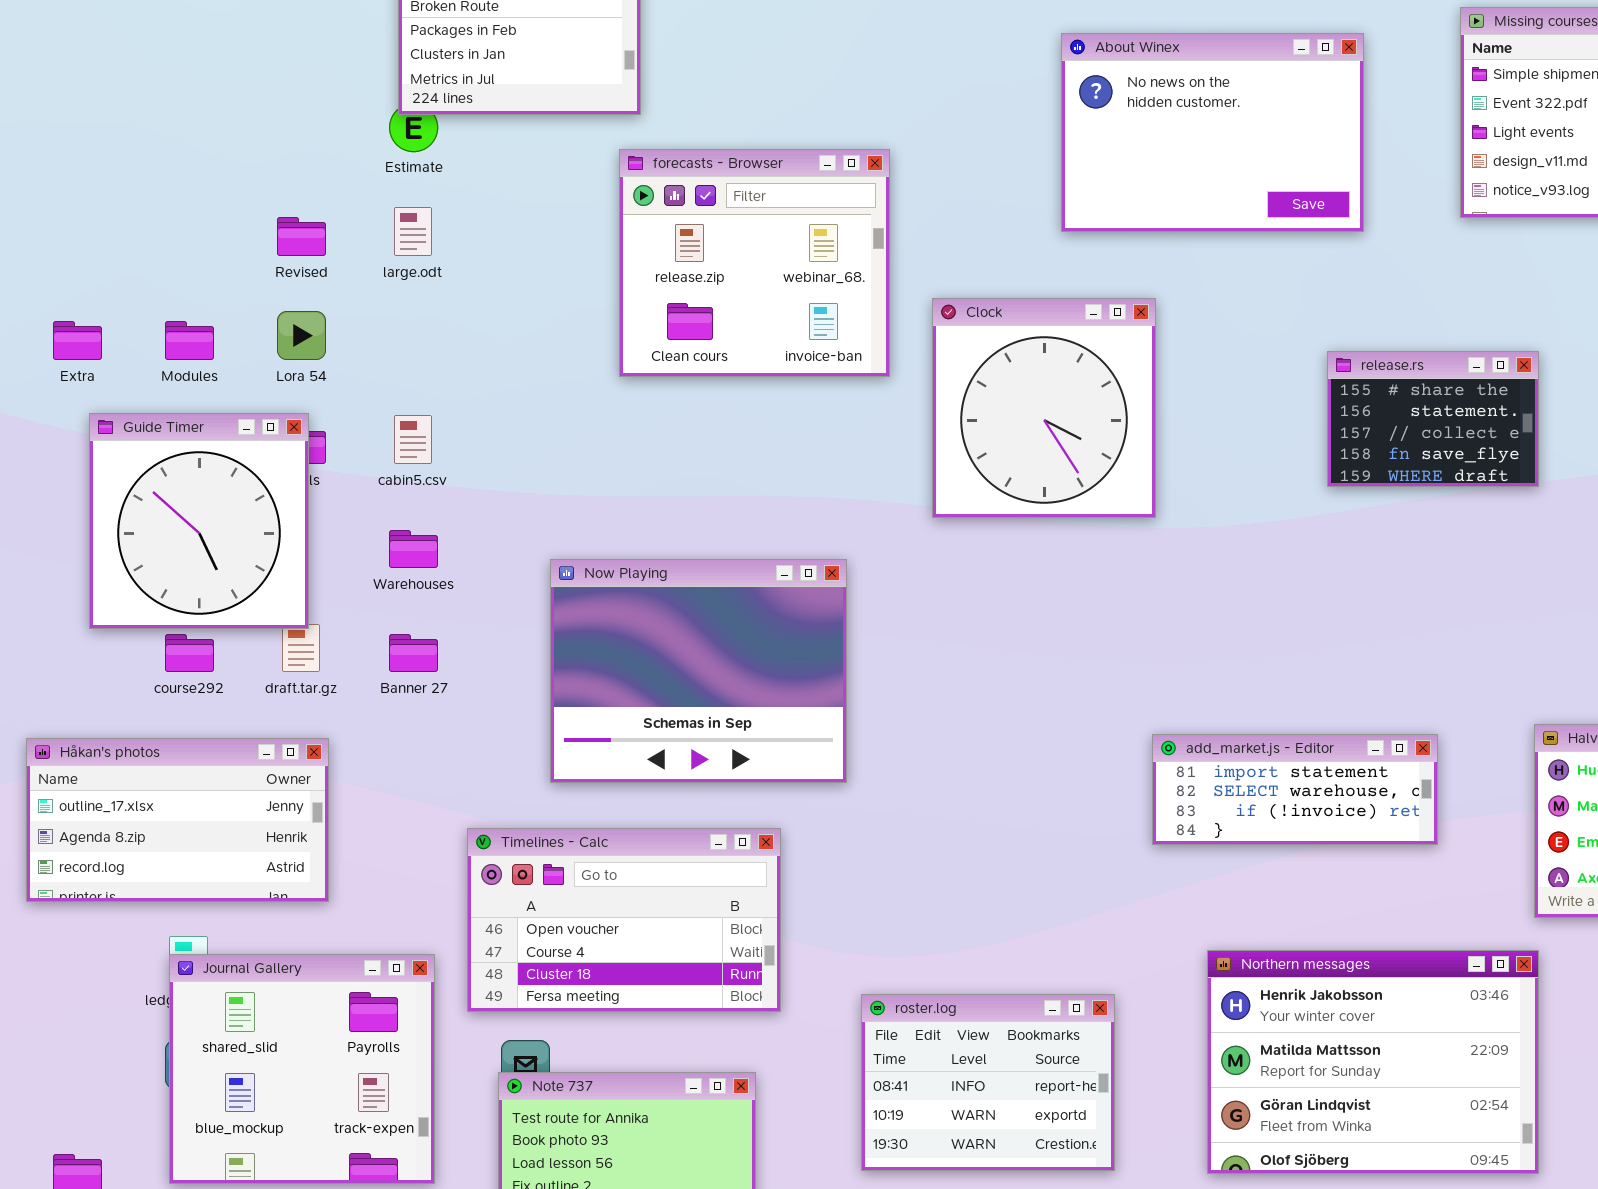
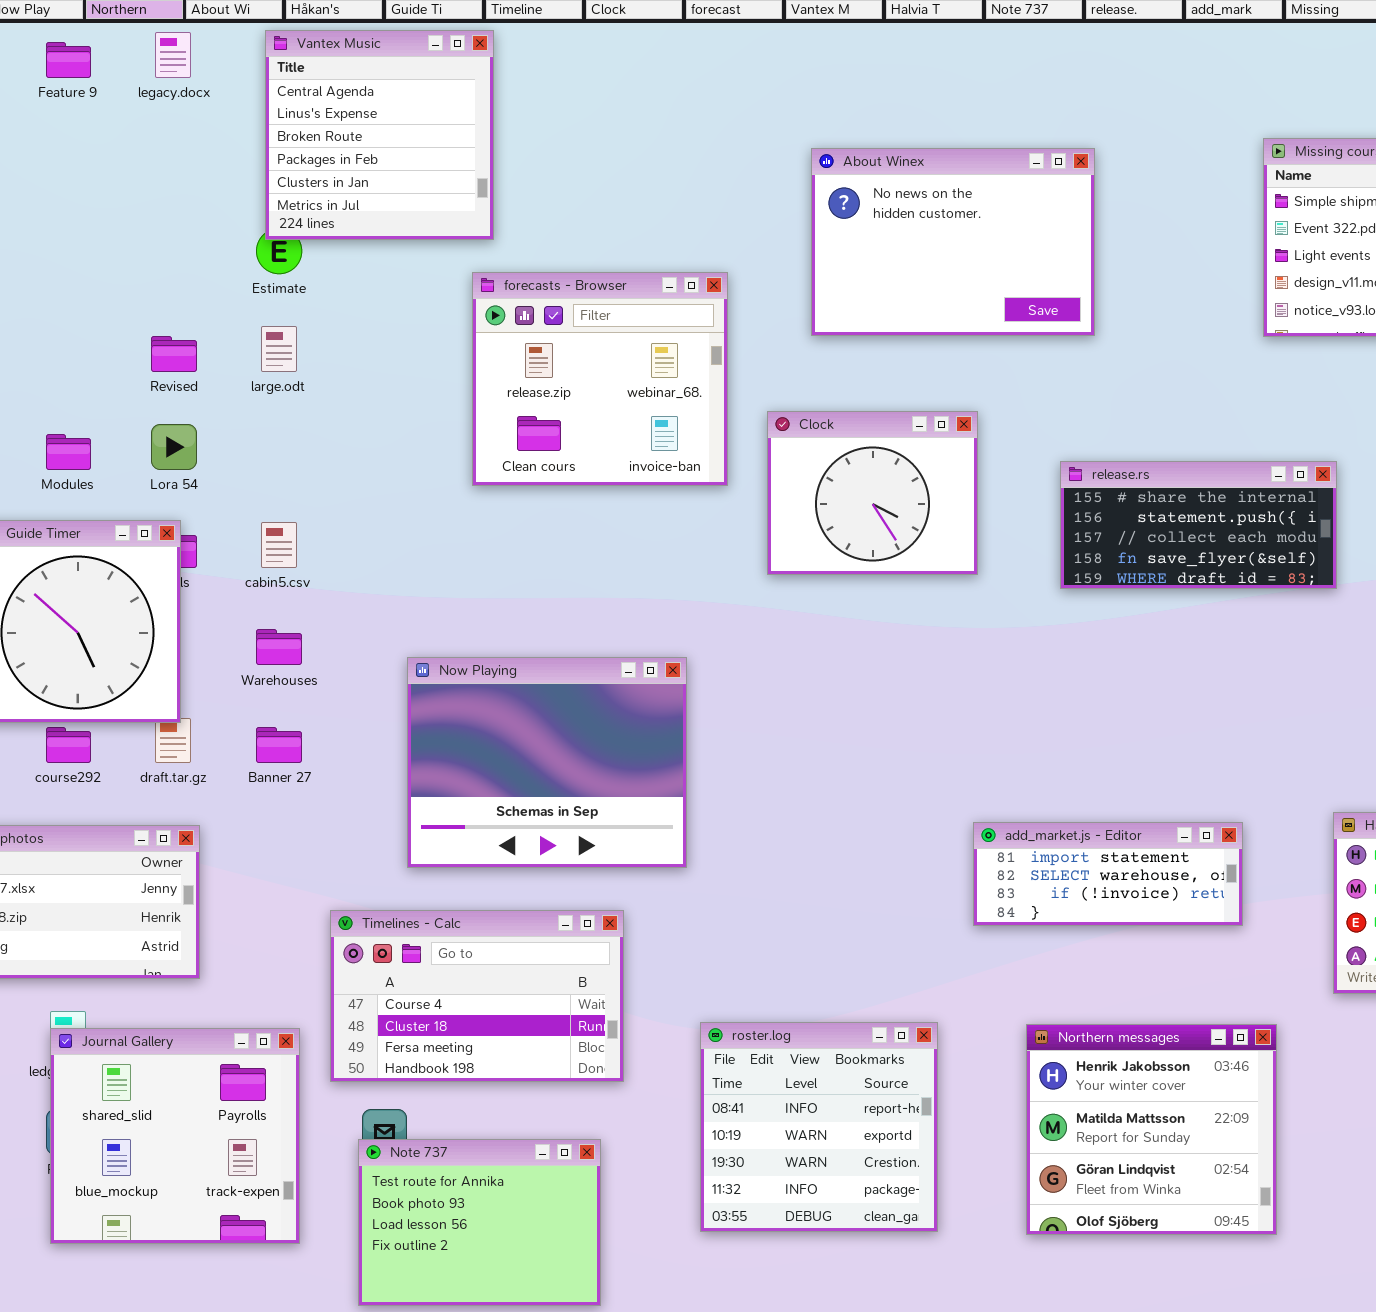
About Winex: [1061,33,1364,232] -> [811,148,1095,336], moved
Clock: [932,298,1156,518] -> [767,411,978,575], resized
release.rs: [1327,351,1539,487] -> [1060,461,1337,589], resized
Timelines - Calc: [467,828,781,1012] -> [330,910,624,1082], scrolled down 1 row
Northern messages: [1207,950,1539,1174] -> [1026,1024,1277,1235], resized
roster.log: [861,994,1115,1171] -> [700,1022,938,1232], resized

